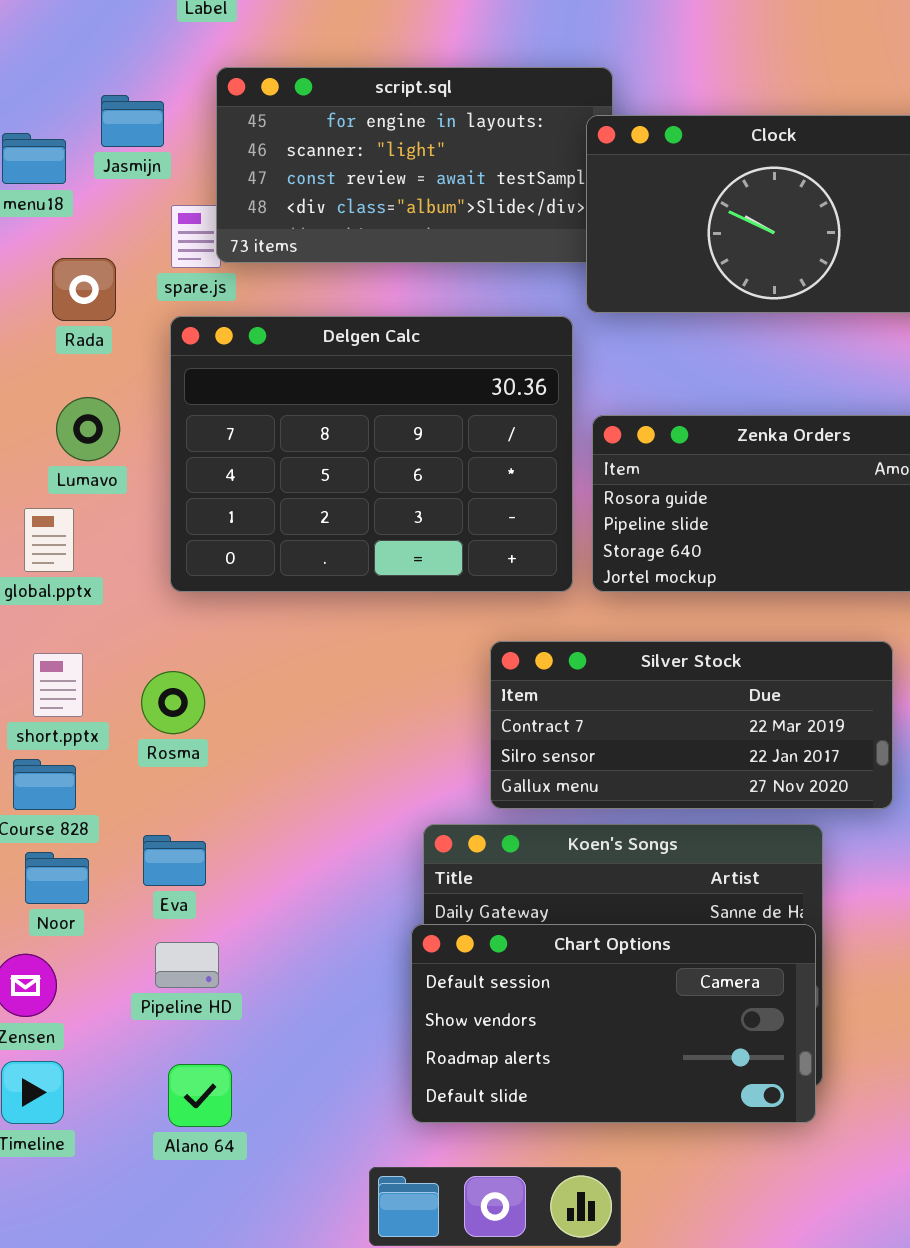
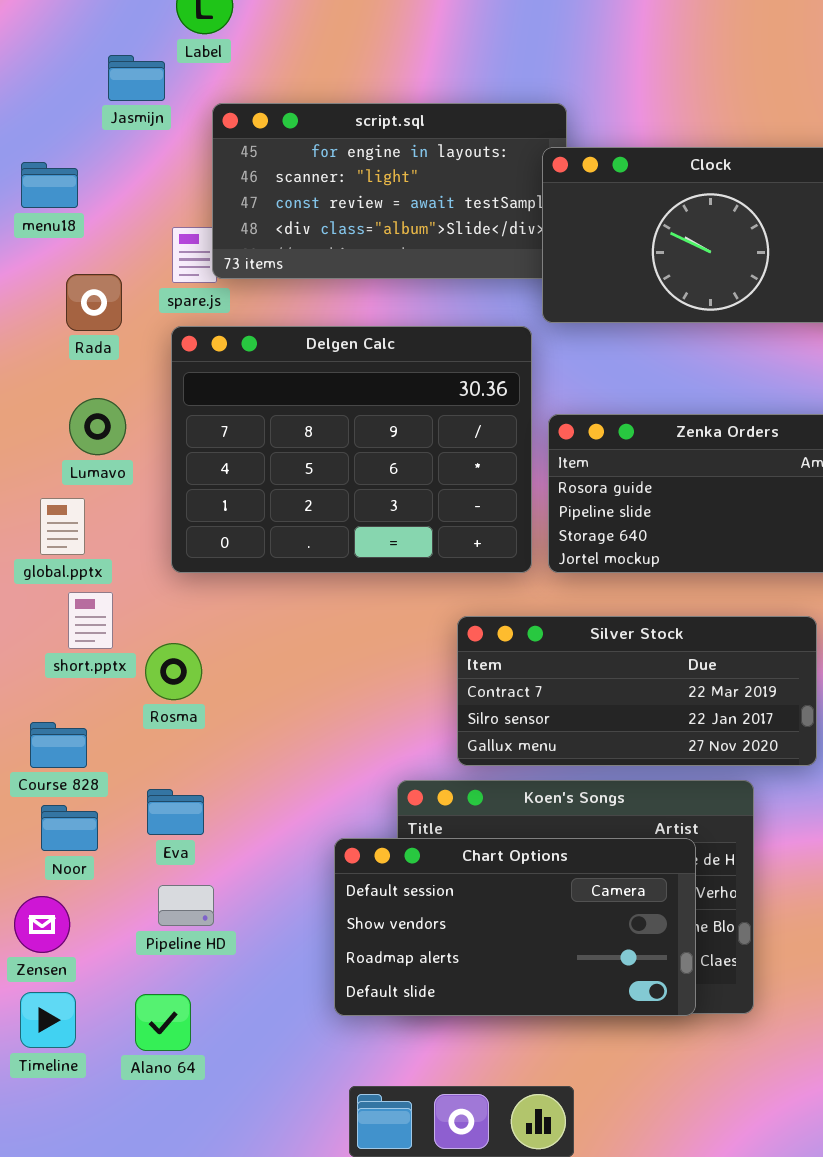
Jasmijn: [101,95,164,147] -> [108,55,165,101], moved
short.pptx: [33,653,83,717] -> [68,592,113,649], moved
Chart Options: [411,924,816,1123] -> [334,838,696,1016], moved
Alano 64: [168,1064,232,1127] -> [135,994,191,1051], moved

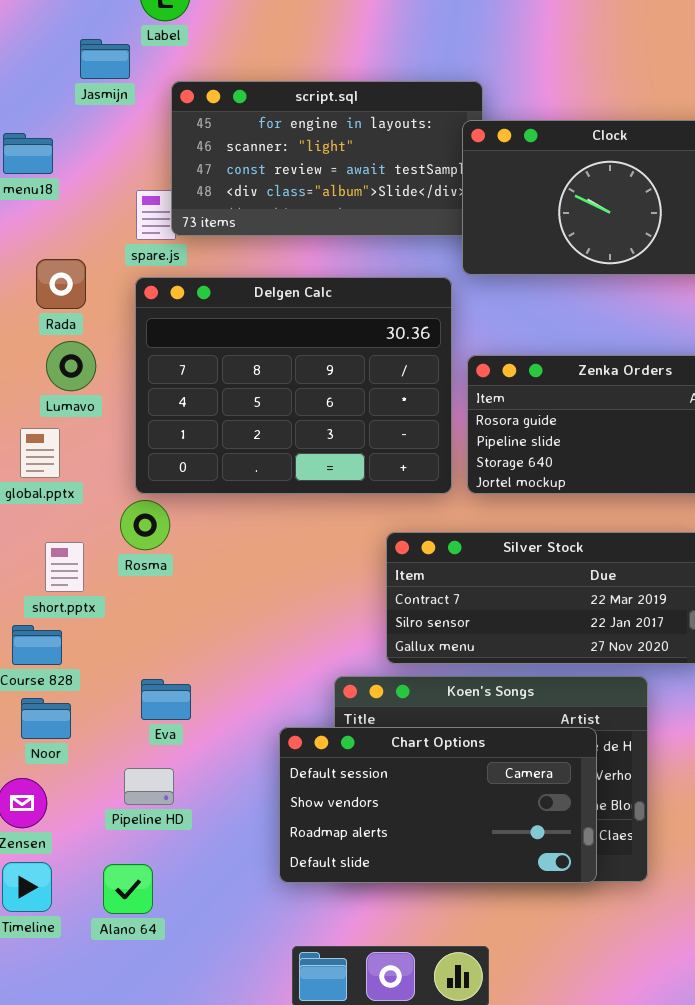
Rada: [66,274,122,331] -> [36,259,86,309], moved
short.pptx: [68,592,113,649] -> [45,542,84,592], moved
Rosma: [145,643,202,700] -> [120,500,170,550], moved
Eva: [147,789,204,835] -> [141,679,191,720], moved

